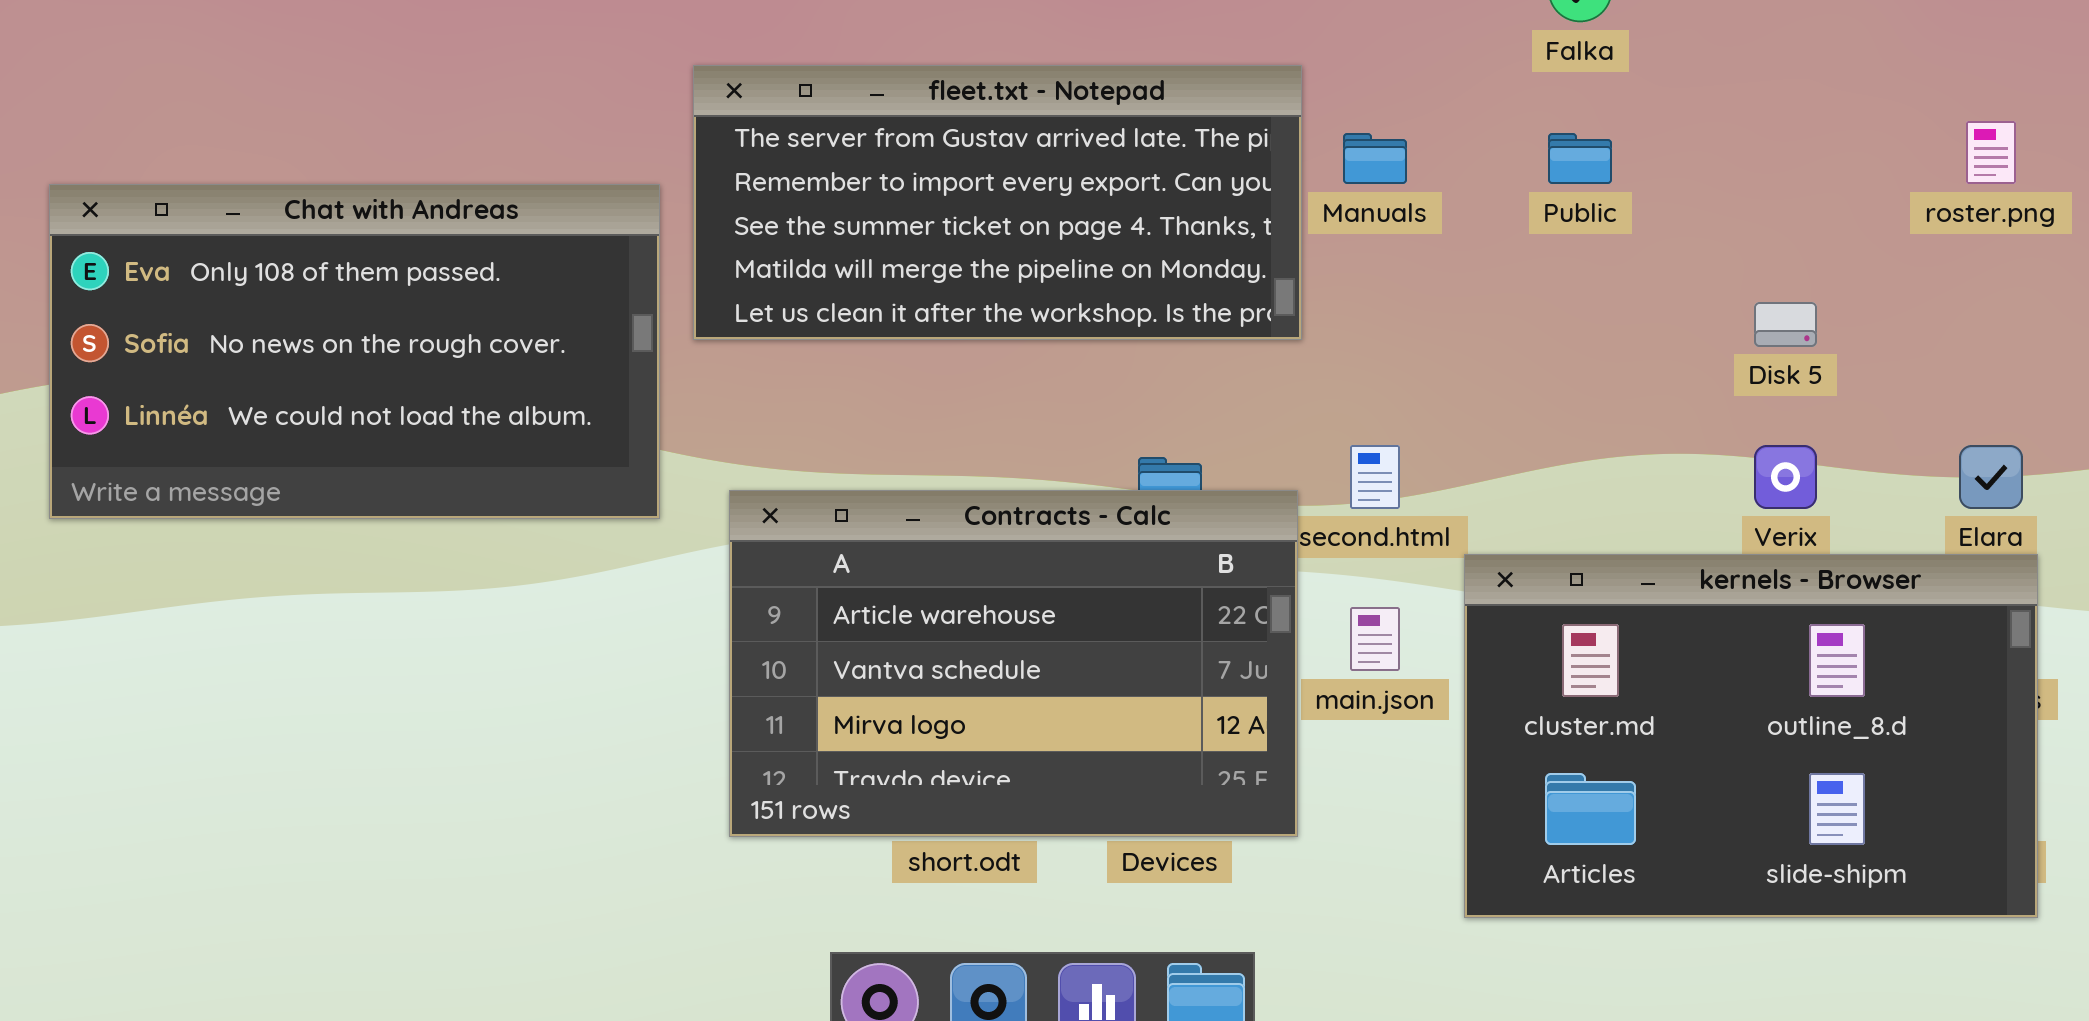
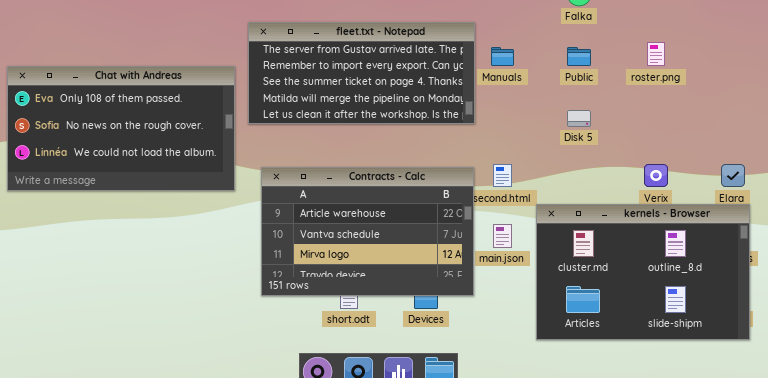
roster.png: [1966,121,2016,184] -> [647,42,665,66], moved
Disk 5: [1754,302,1817,347] -> [567,110,591,127], moved
Contracts - Calc: [729,490,1298,837] -> [261,167,474,296], moved

